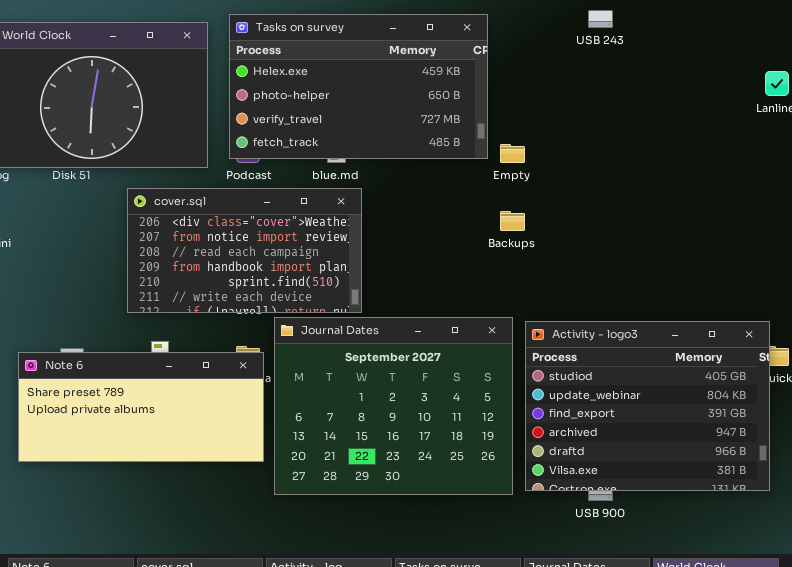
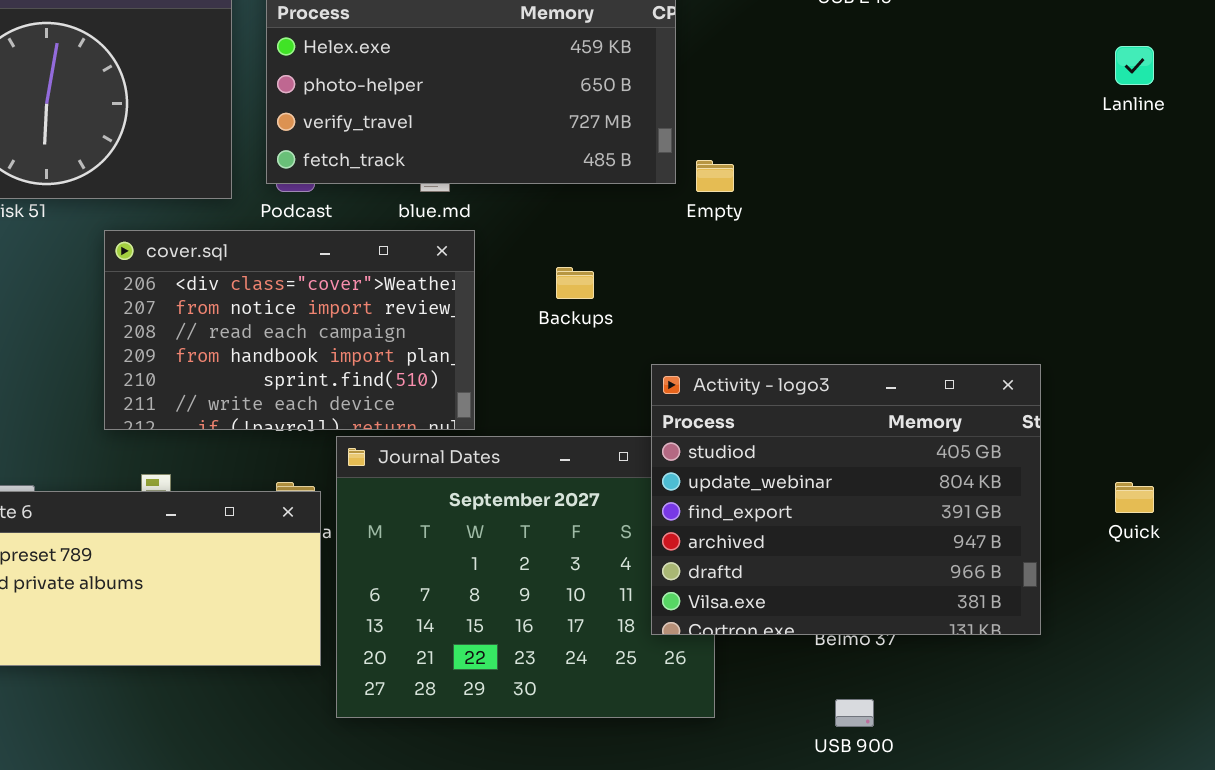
Backups: [500,211,525,231] -> [556,267,594,299], moved
Activity - logo3: [525,321,770,491] -> [651,364,1041,635], moved

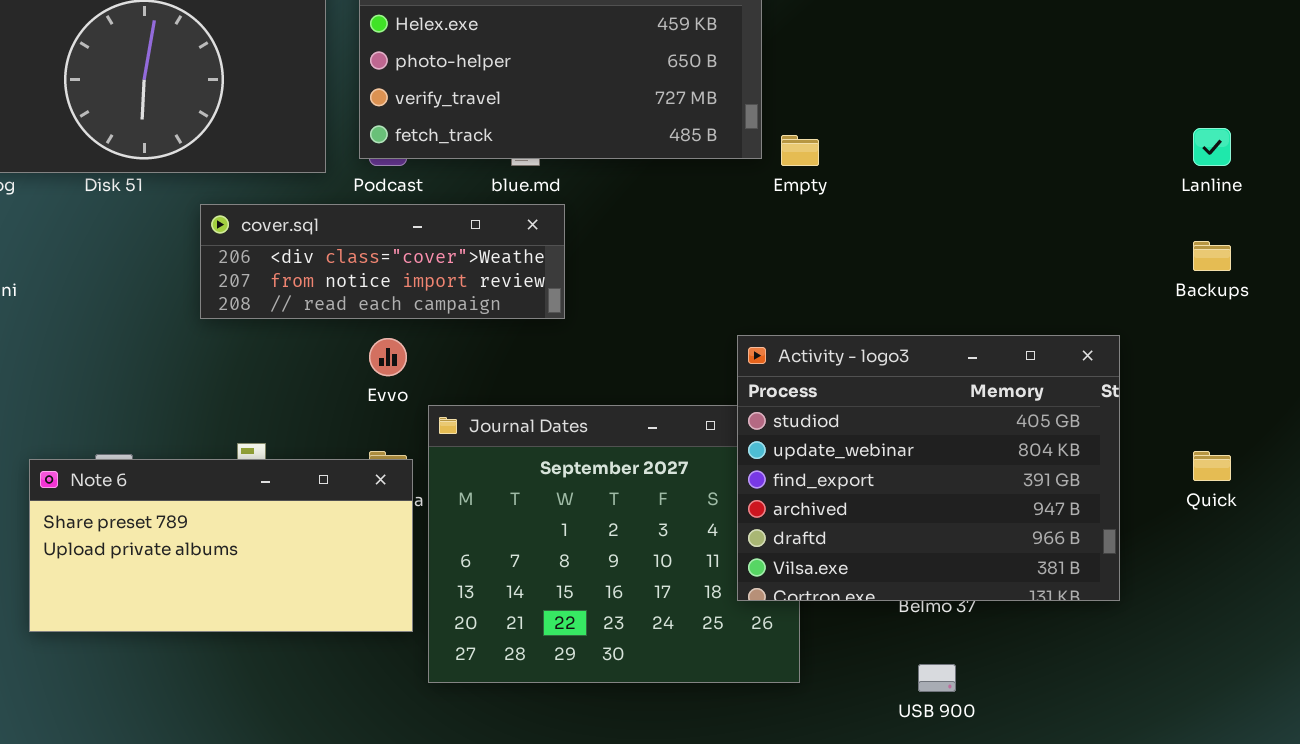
Lanline: [1115,46,1154,85] -> [1193,128,1231,166], moved
cover.sql: [104,230,475,430] -> [200,204,565,319], resized
Backups: [556,267,594,299] -> [1193,241,1231,271], moved

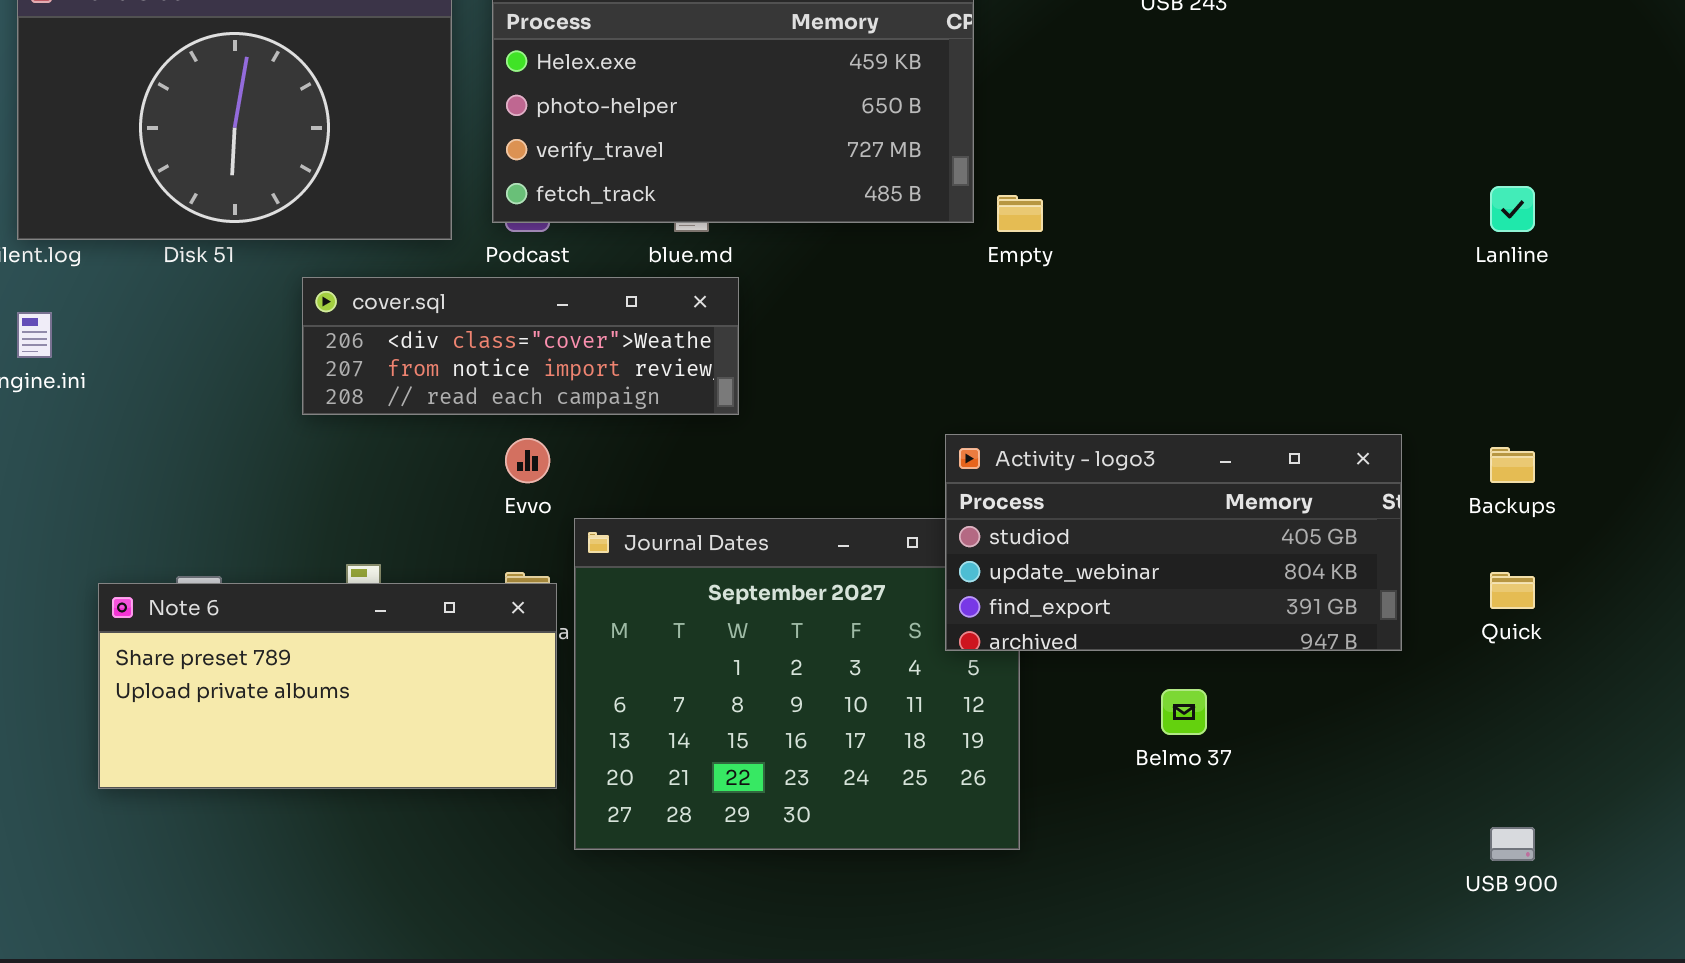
Backups: [1193,241,1231,271] -> [1490,447,1535,483], moved
Activity - logo3: [737,335,1120,601] -> [945,434,1402,651], resized
USB 900: [918,664,956,692] -> [1490,827,1535,861], moved

